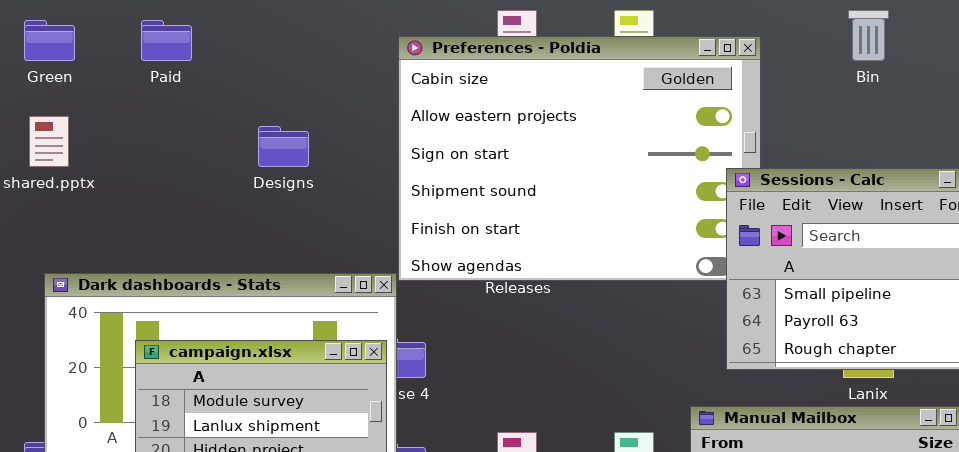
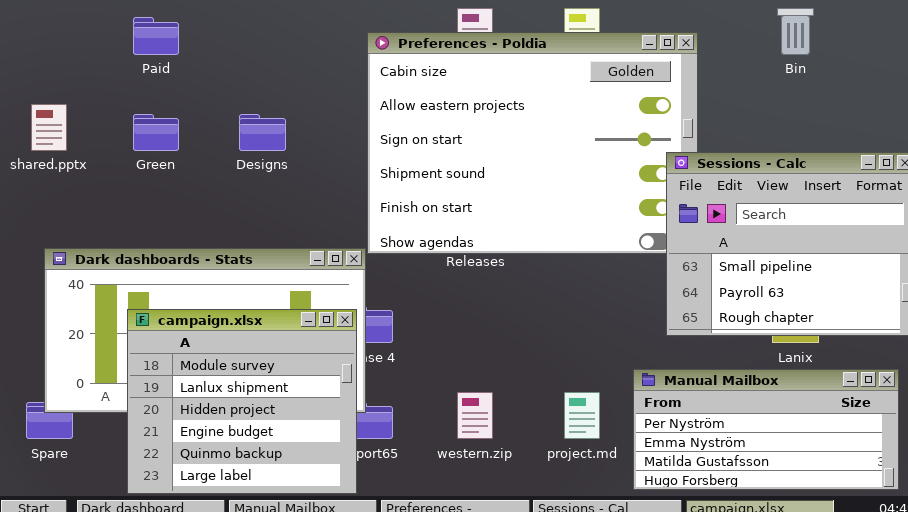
Green: [24,20,75,61] -> [133,114,179,151], moved

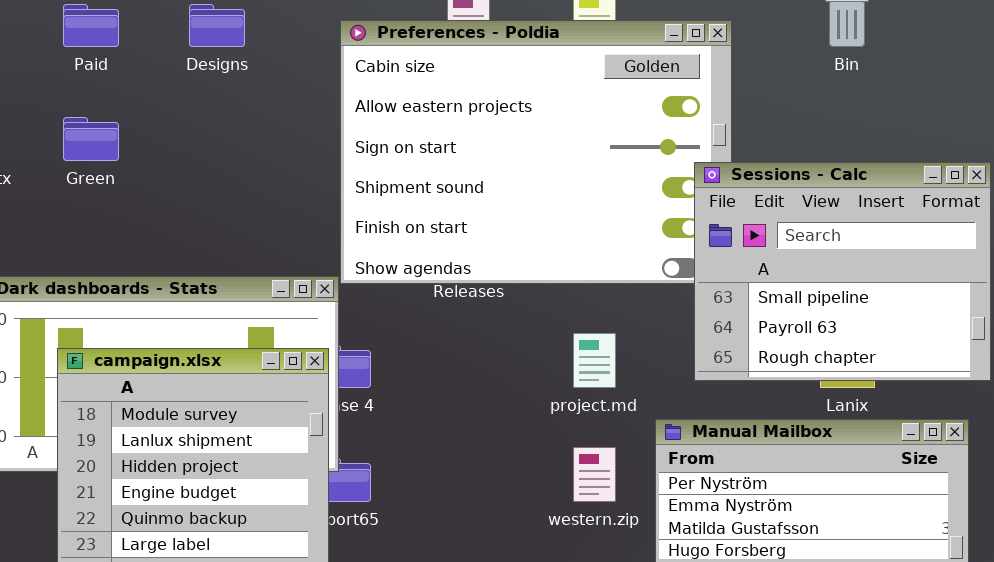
Designs: [239,114,286,151] -> [189,4,245,47], moved
western.zip: [457,392,493,439] -> [573,447,616,502], moved
project.md: [564,392,600,439] -> [573,333,616,388], moved

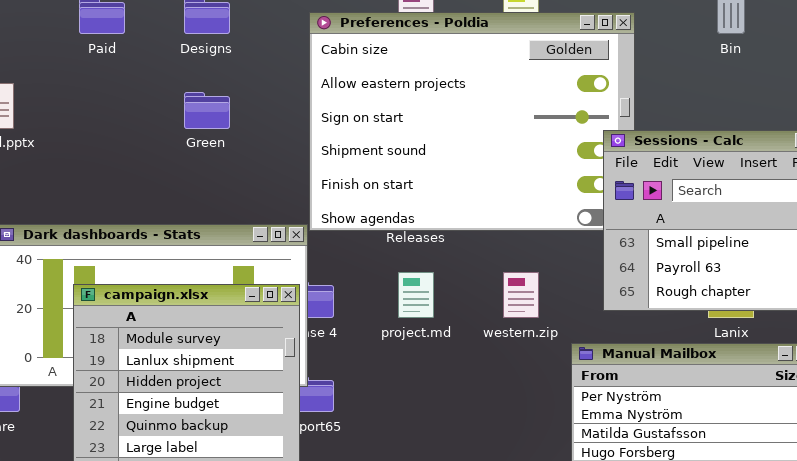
Green: [63,117,119,161] -> [184,92,230,129], moved
project.md: [573,333,616,388] -> [398,272,434,318], moved
western.zip: [573,447,616,502] -> [503,272,539,318], moved

